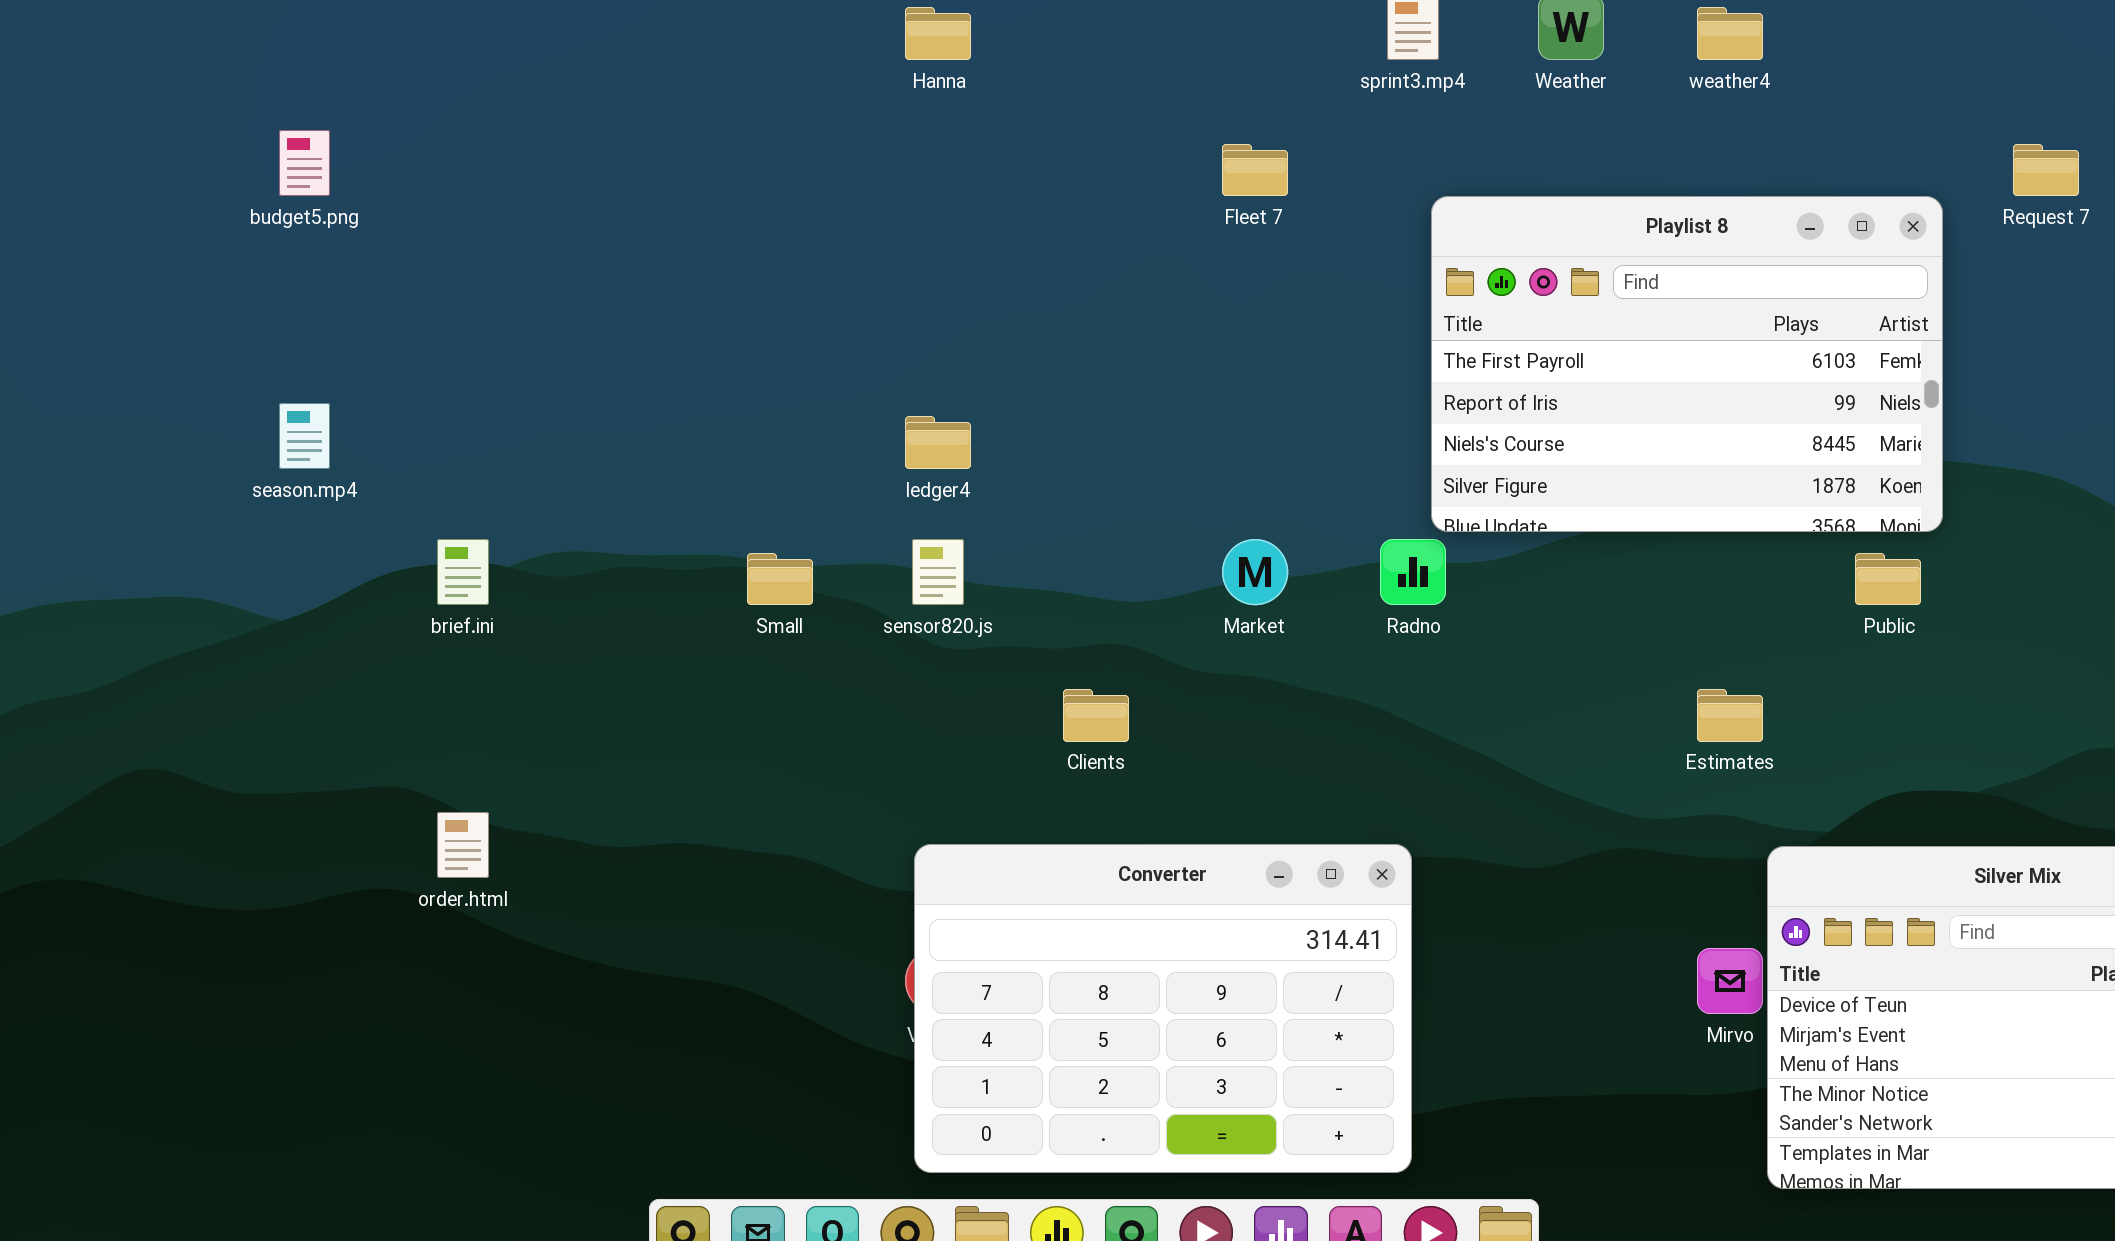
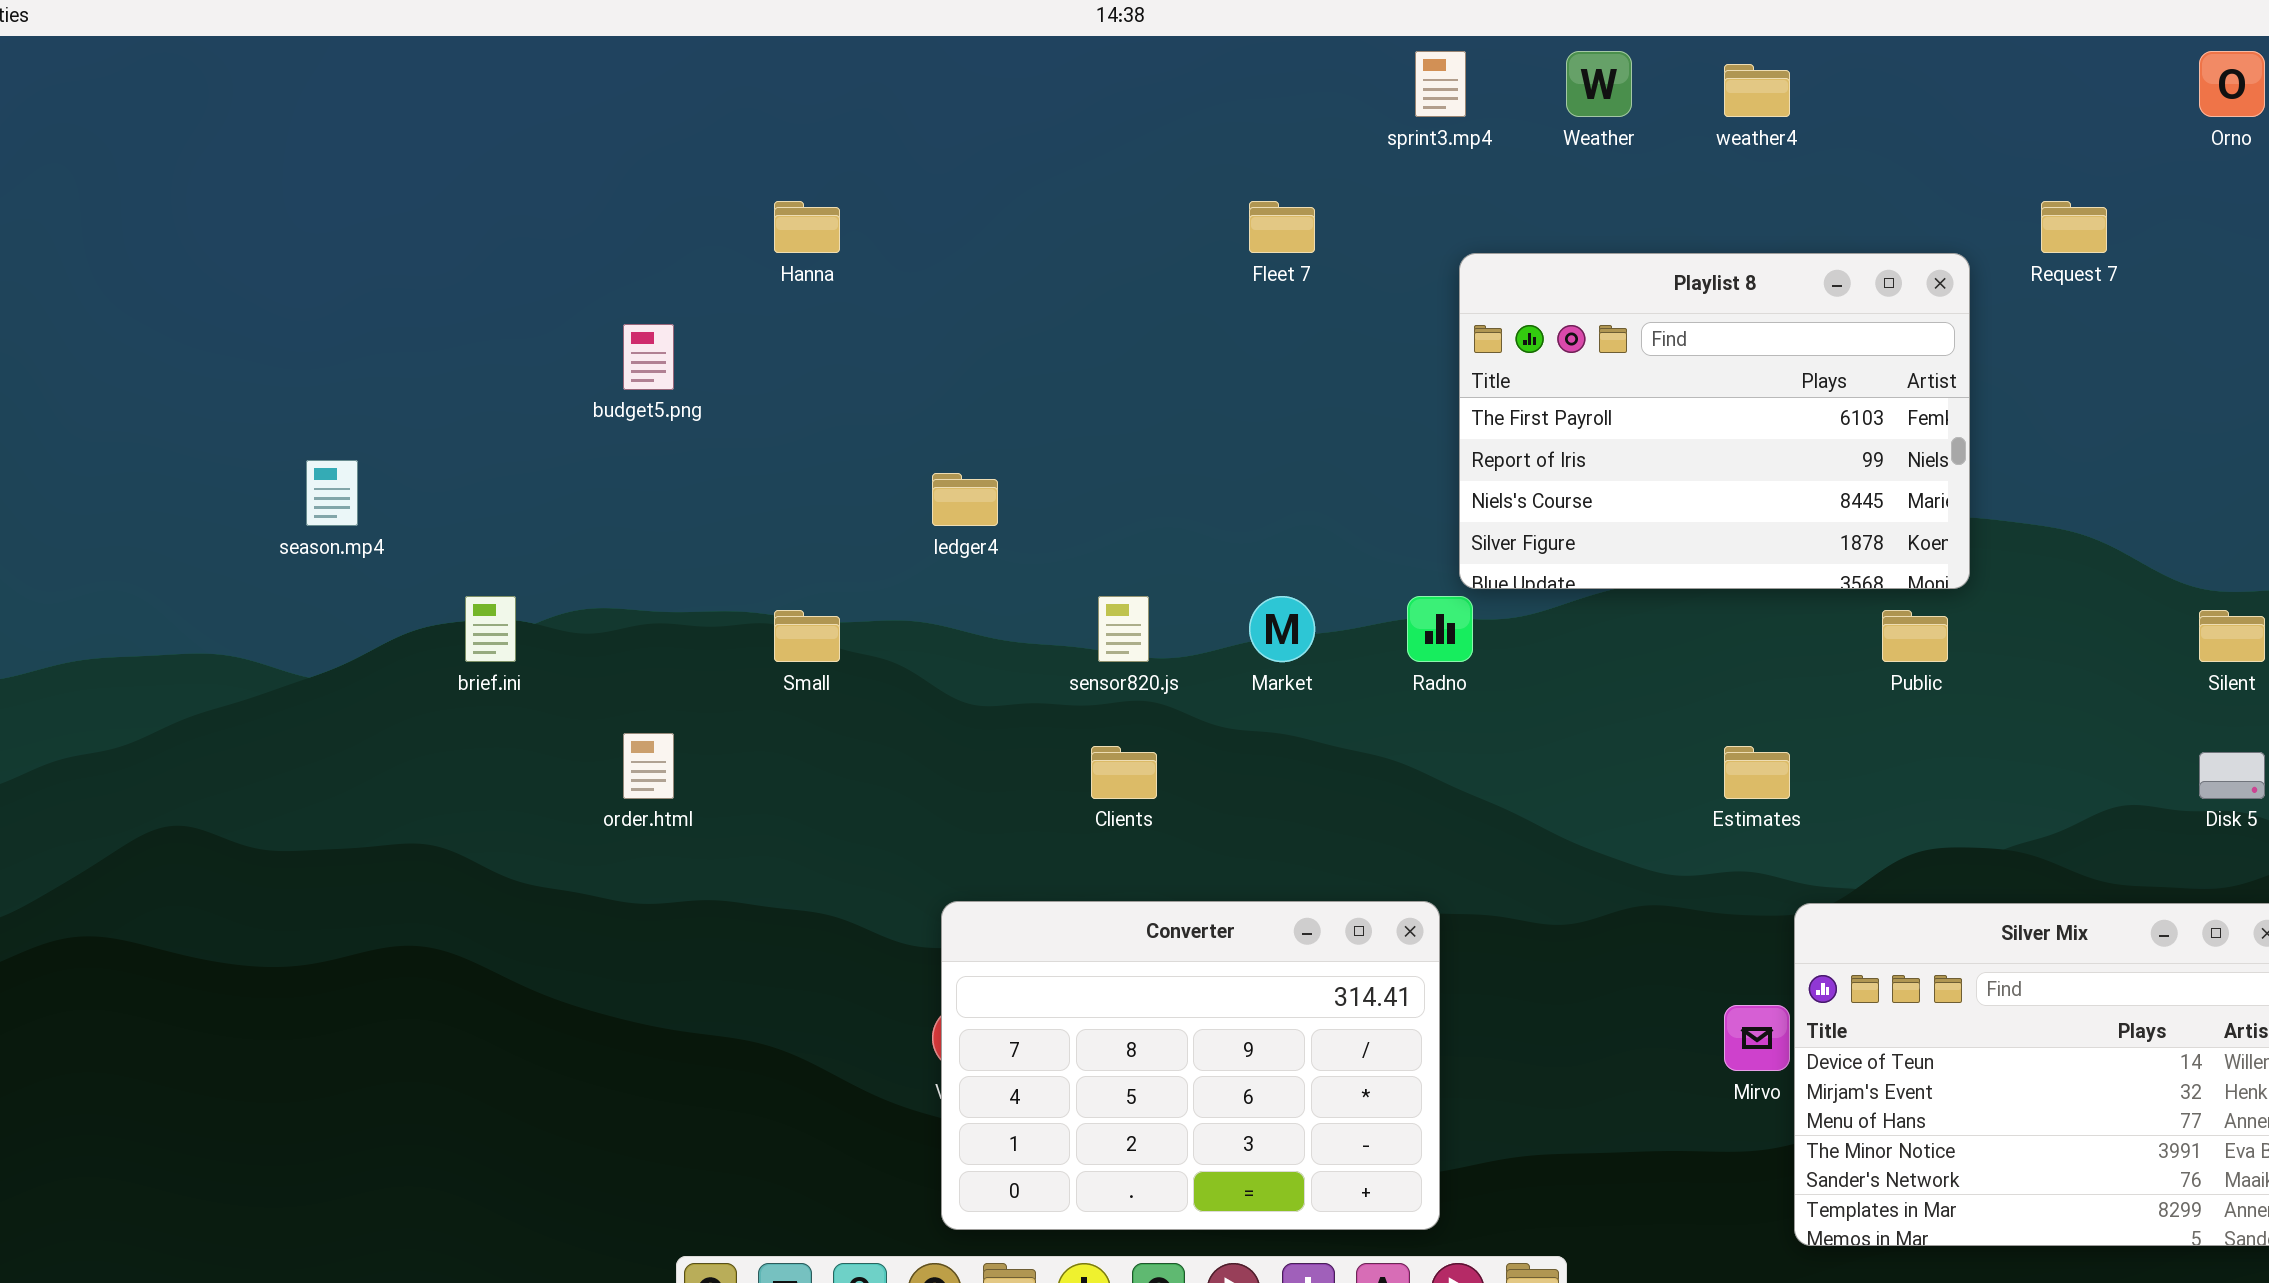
Hanna: [905,7,971,60] -> [774,201,840,253], moved
budget5.png: [279,130,330,196] -> [623,324,674,390], moved
sensor820.js: [912,539,964,605] -> [1098,596,1149,662], moved
order.html: [437,812,489,878] -> [623,733,674,799], moved

